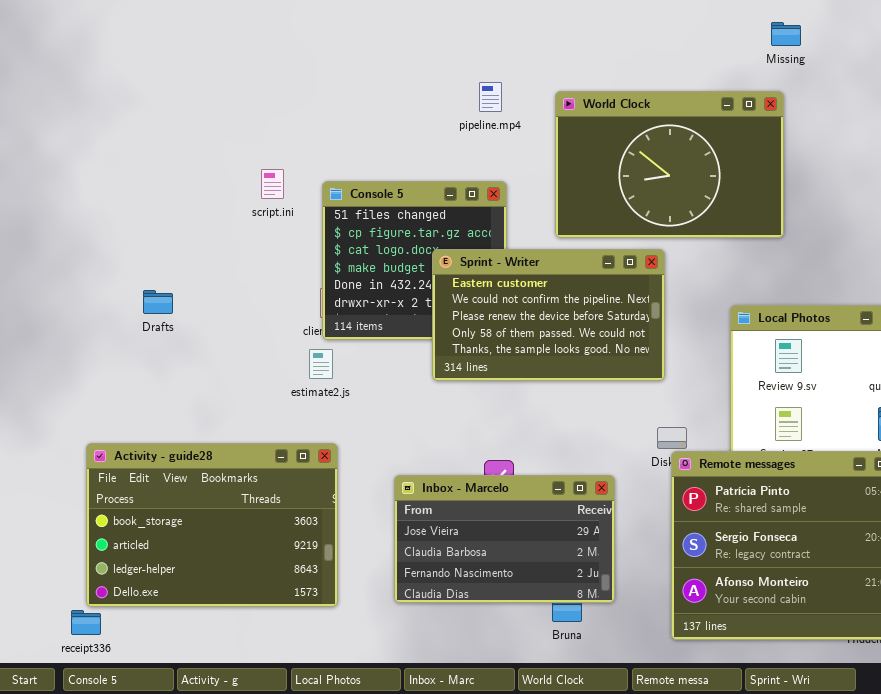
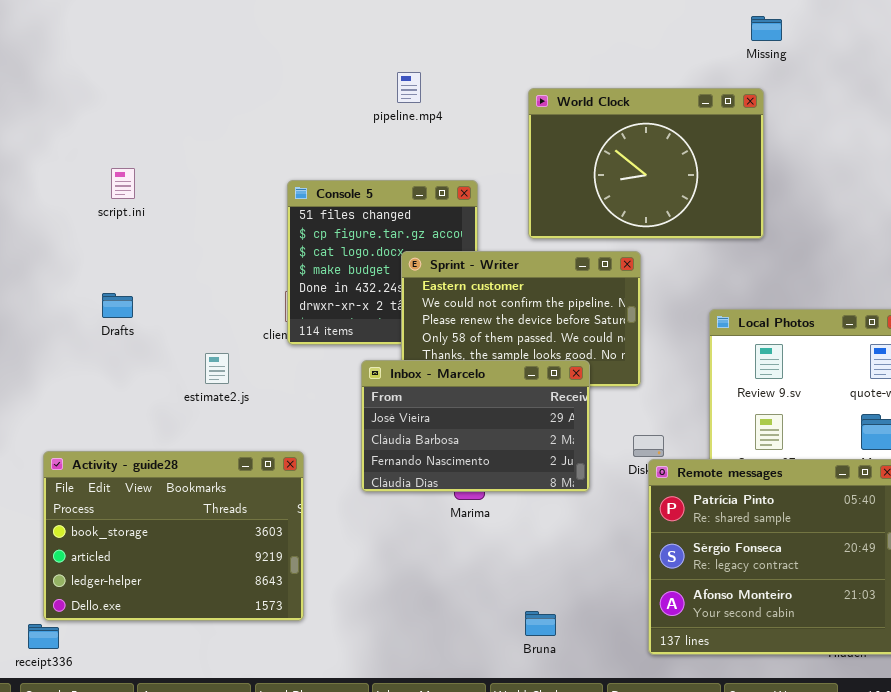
pipeline.mp4: [479,82,502,112] -> [397,72,421,103], moved
script.ini: [261,169,284,199] -> [111,168,135,199], moved
estimate2.js: [309,349,333,379] -> [205,353,229,384], moved
Inbox - Marcelo: [394,475,615,603] -> [361,360,590,492], moved

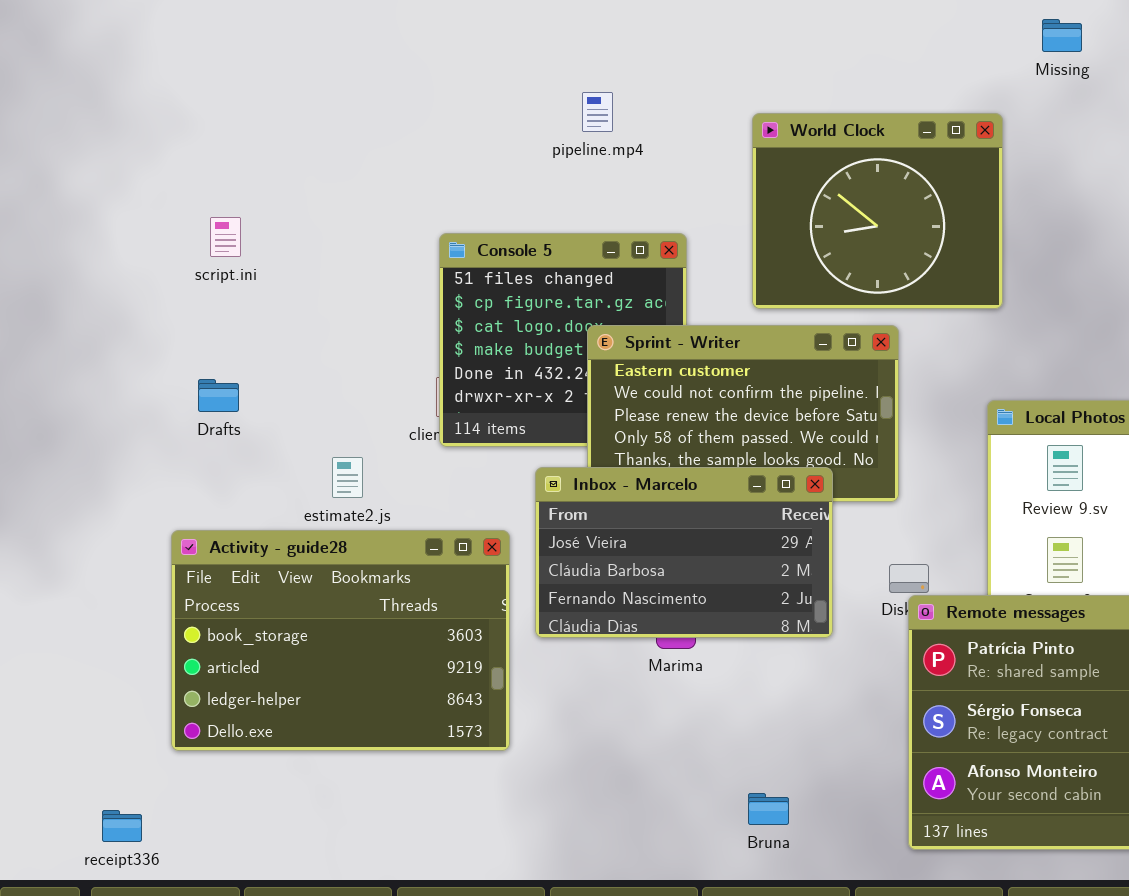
World Clock: [528,88,764,239] -> [752,113,1003,309], resized
Activity - guide28: [43,451,304,621] -> [171,530,510,751], moved

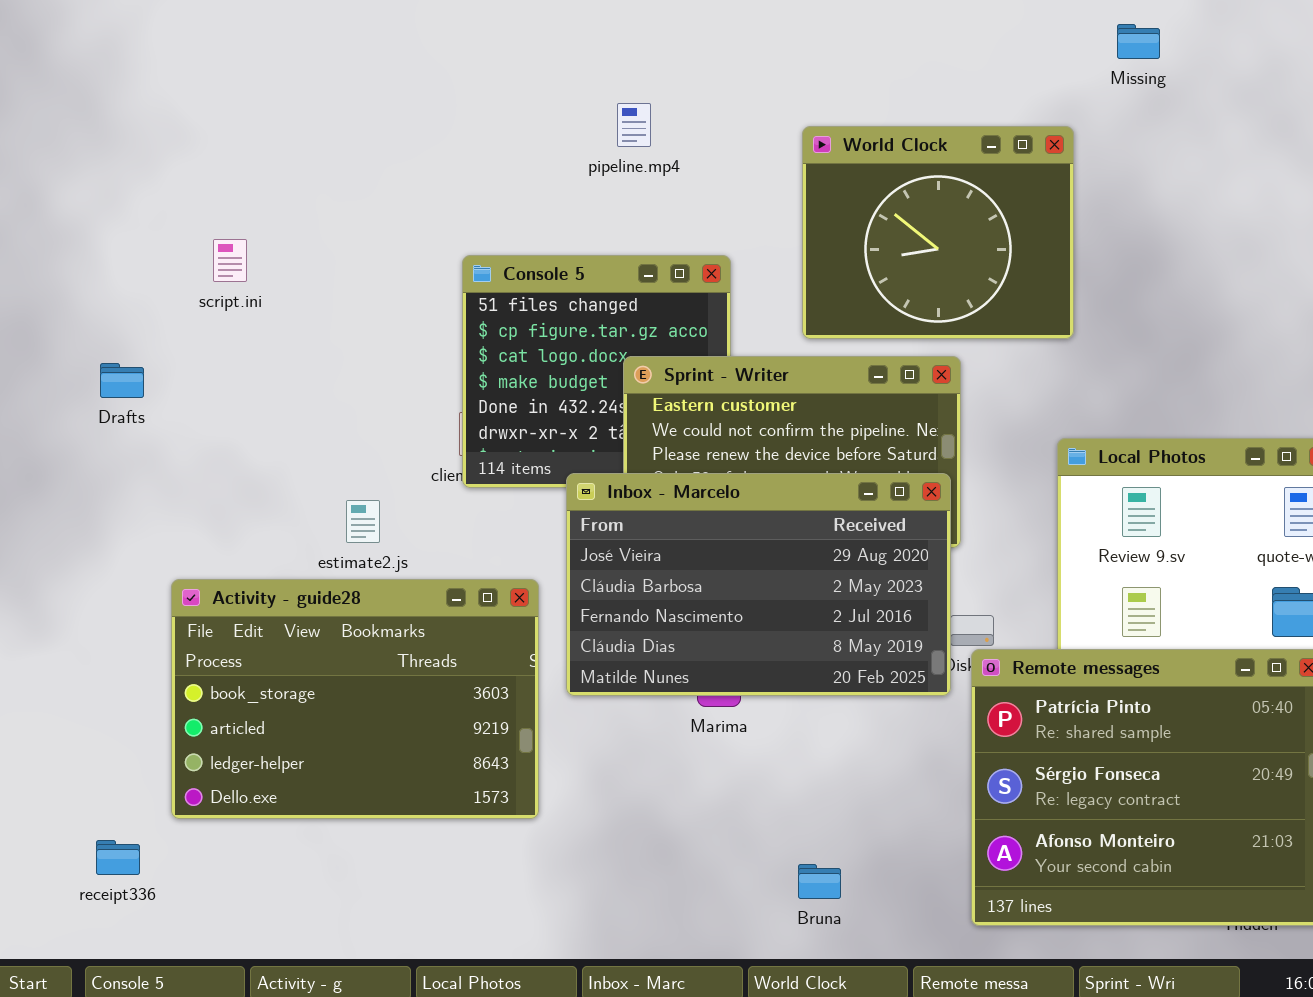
Drafts: [198,379,239,412] -> [100,363,144,398], moved
Inbox - Marcelo: [535,467,833,638] -> [566,473,951,696], resized
receipt336: [102,810,142,842] -> [96,840,140,875], moved

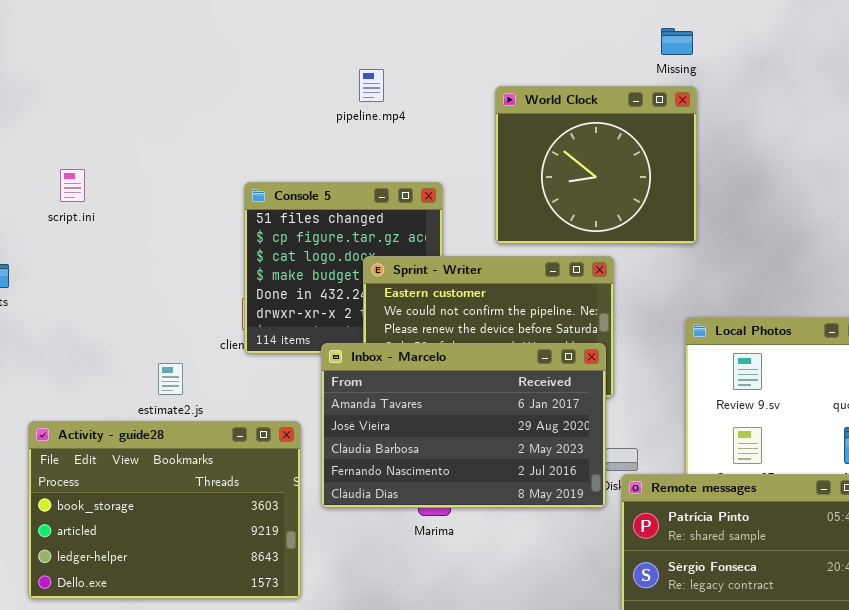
Missing: [1117,24,1160,59] -> [661,28,693,55], moved
Inbox - Marcelo: [566,473,951,696] -> [321,343,606,508], scrolled up 1 row

